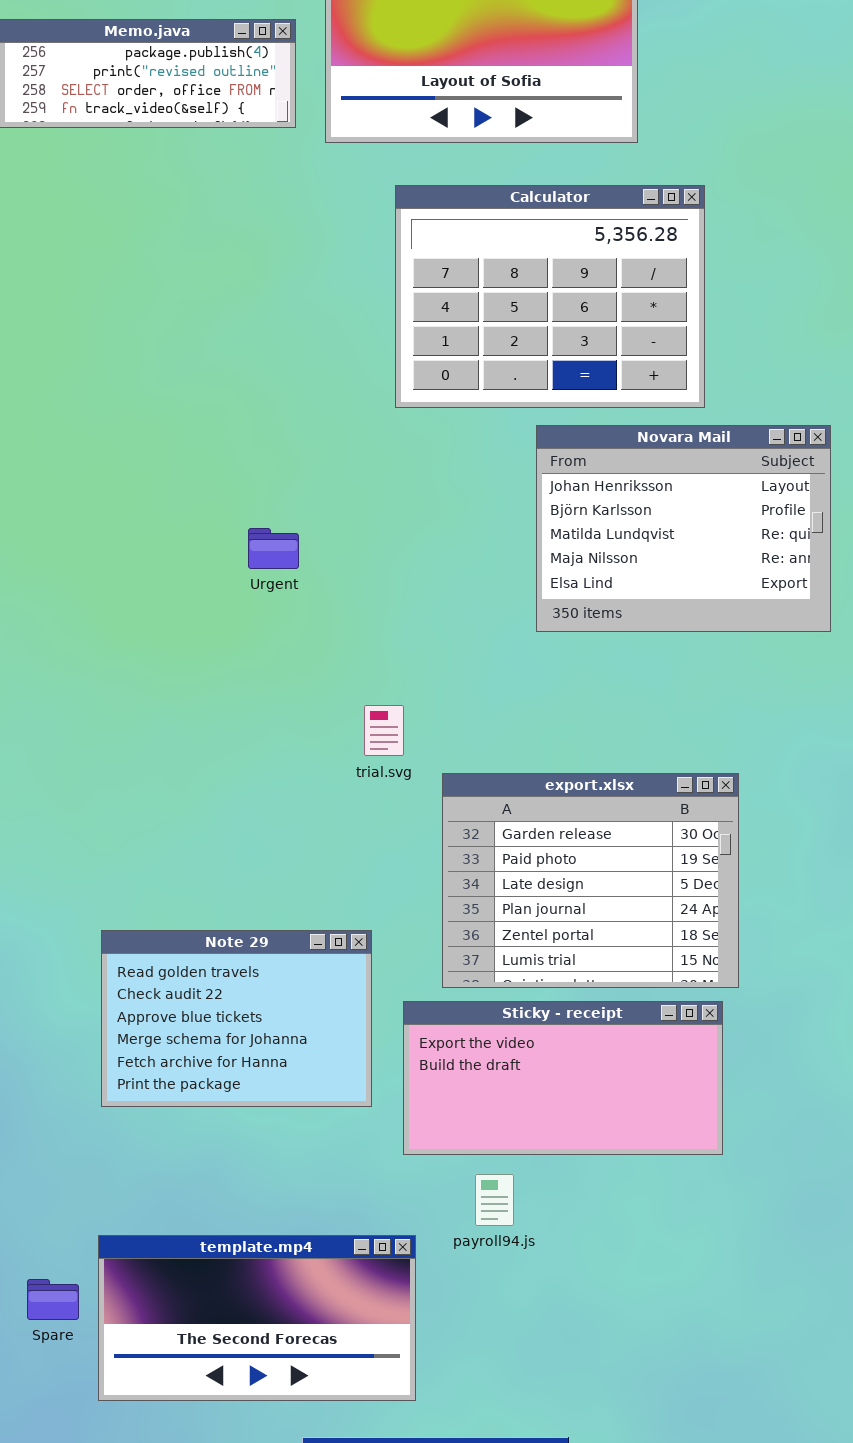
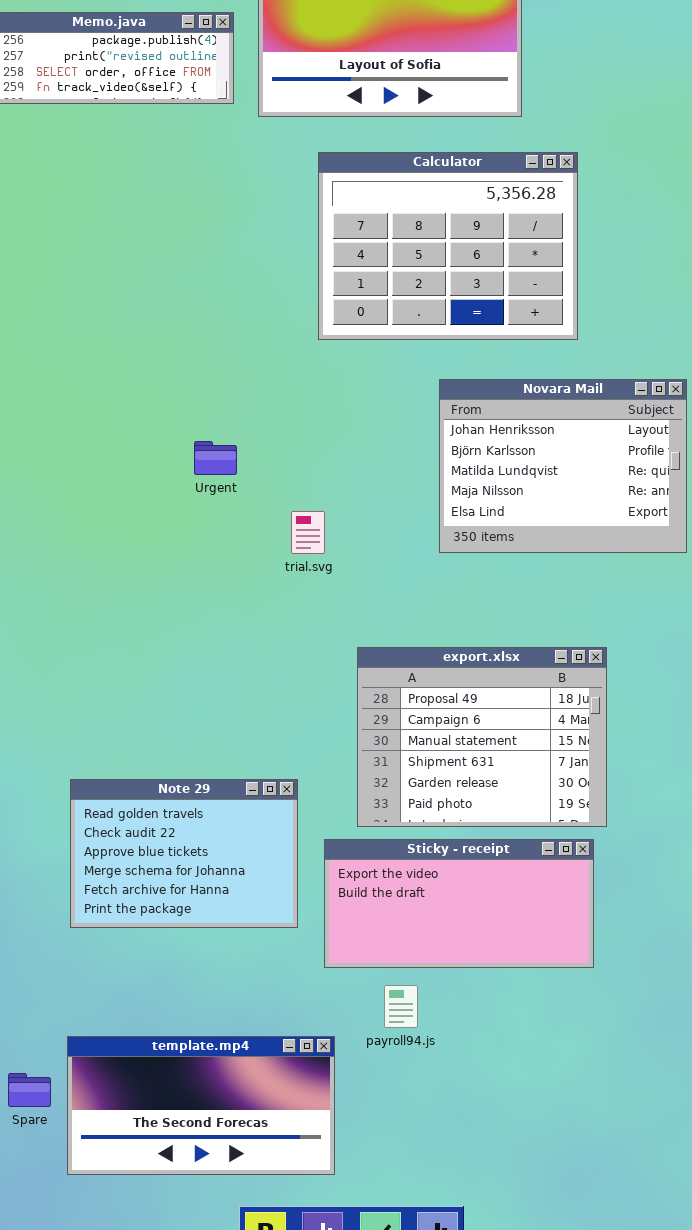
Novara Mail: [536,425,831,632] -> [439,379,687,553], moved
trial.svg: [364,705,404,756] -> [291,511,325,554], moved
export.xlsx: [442,773,739,988] -> [357,647,607,827], scrolled up 4 rows

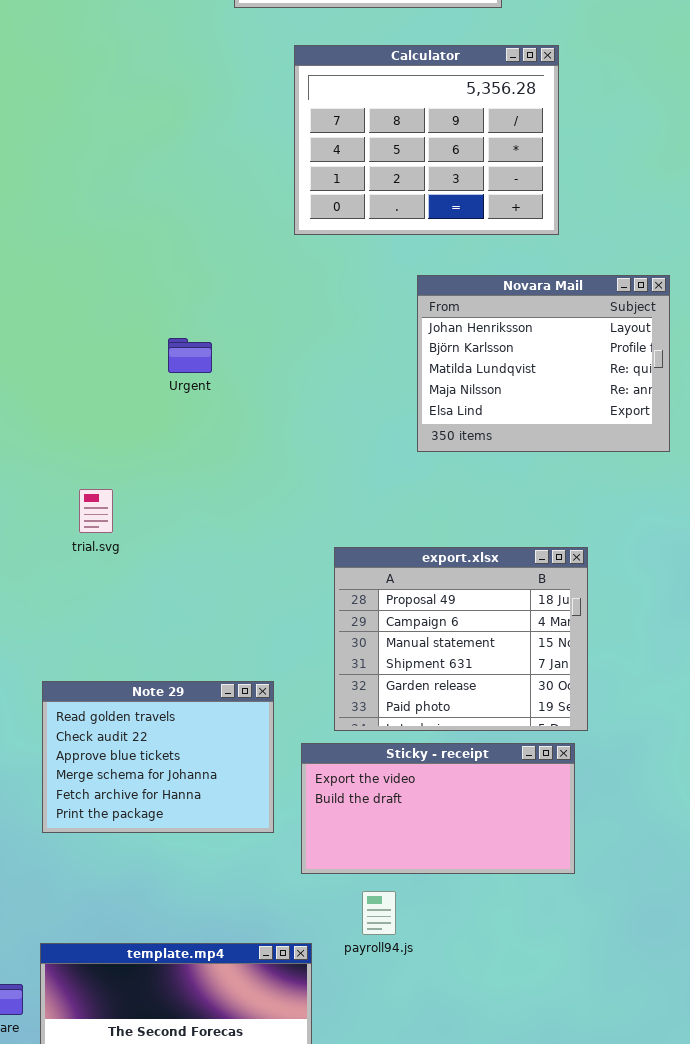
trial.svg: [291,511,325,554] -> [79,489,113,533], moved

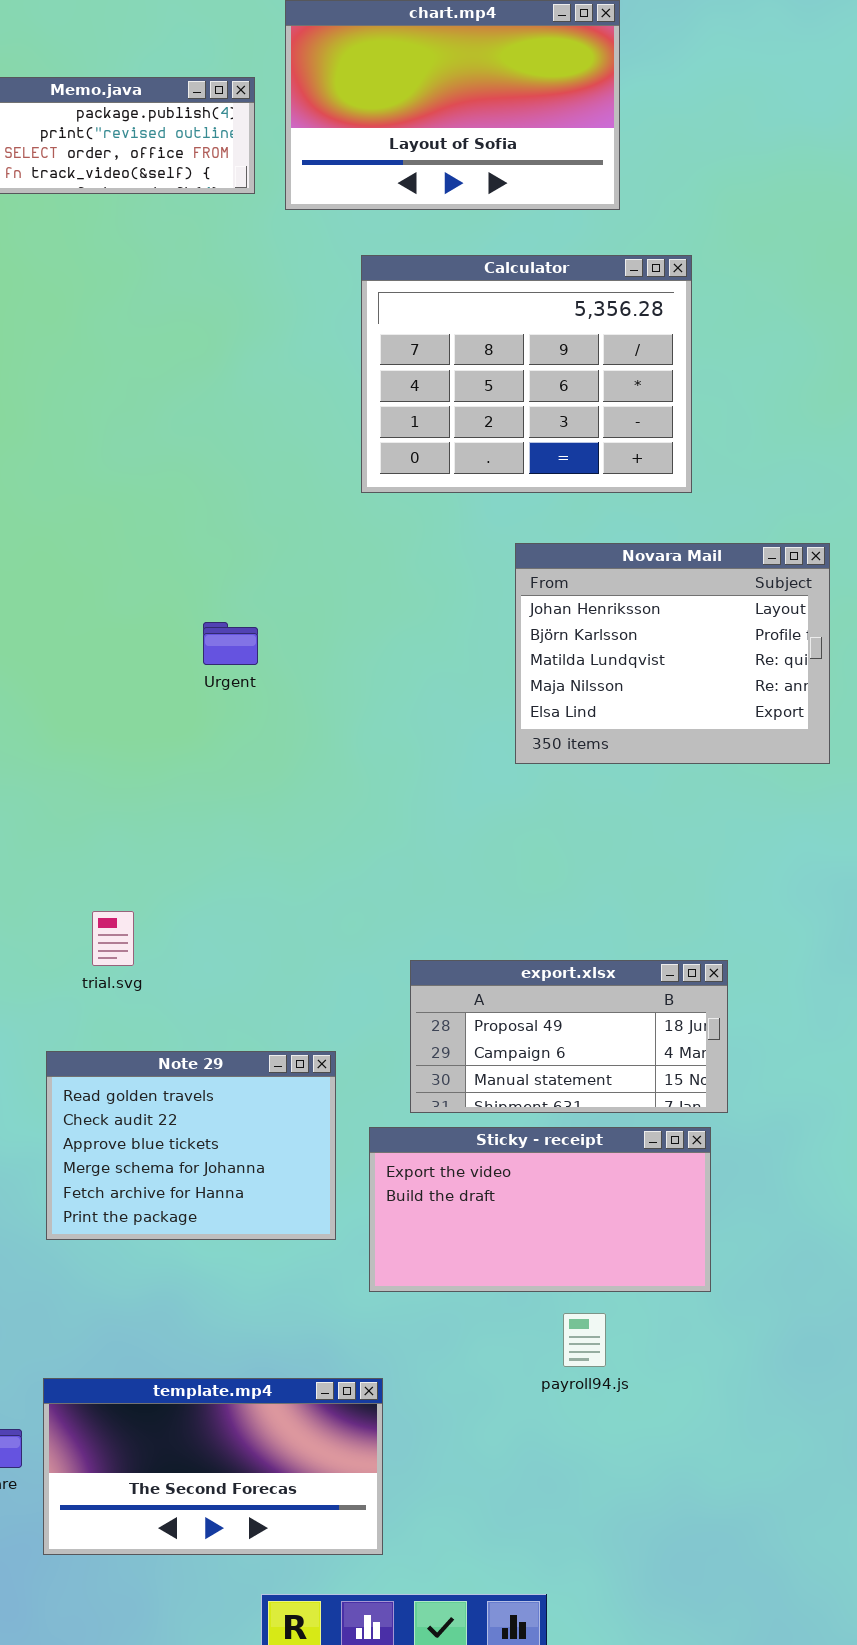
trial.svg: [79,489,113,533] -> [92,911,134,966], moved
export.xlsx: [334,547,588,731] -> [410,960,728,1113], resized
payroll94.js: [362,891,396,935] -> [563,1313,606,1367], moved

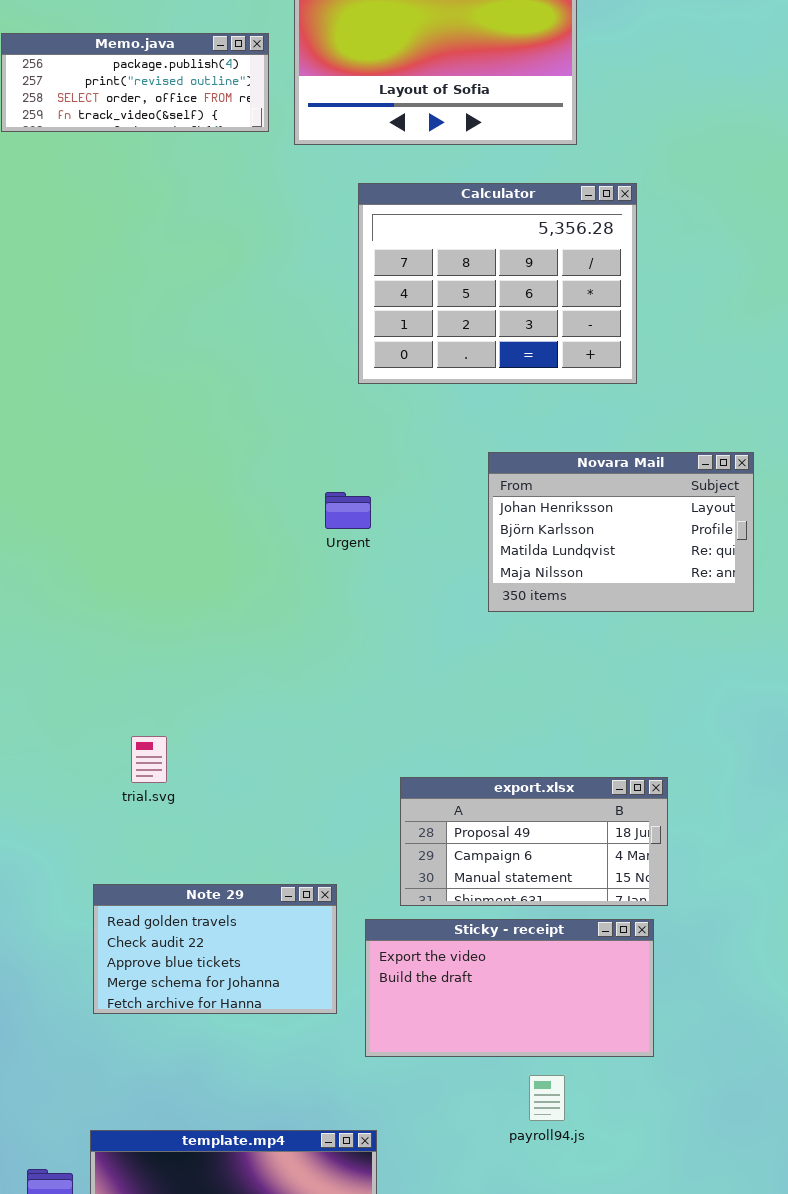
Novara Mail: [515,543,830,764] -> [488,452,754,612], resized
Urgent: [203,622,258,665] -> [325,492,371,529], moved
Note 29: [46,1051,336,1240] -> [93,884,337,1014], resized

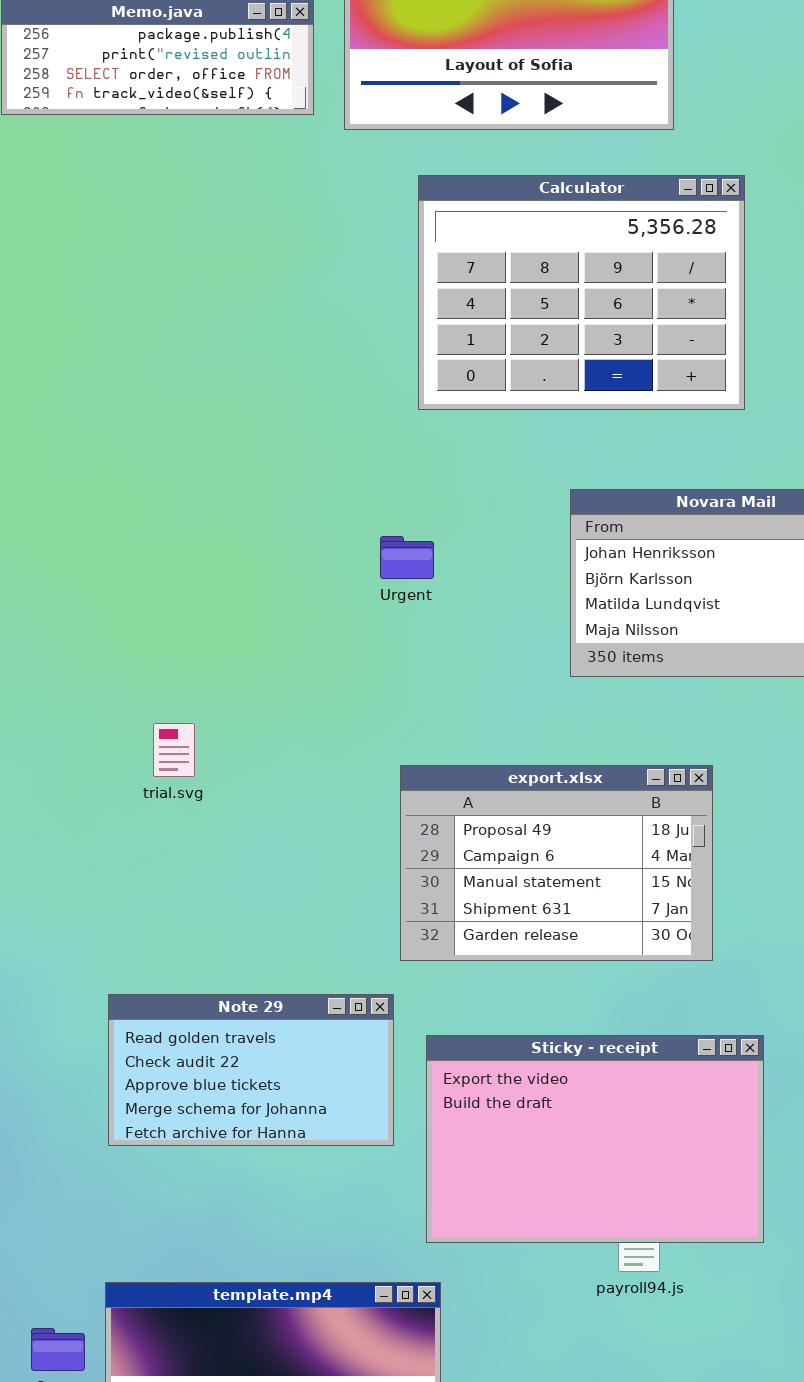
trial.svg: [131,736,167,783] -> [153,723,195,777], moved
export.xlsx: [400,777,668,906] -> [400,765,713,961], moved, resized
Sticky - receipt: [365,919,654,1057] -> [426,1035,764,1243], resized

